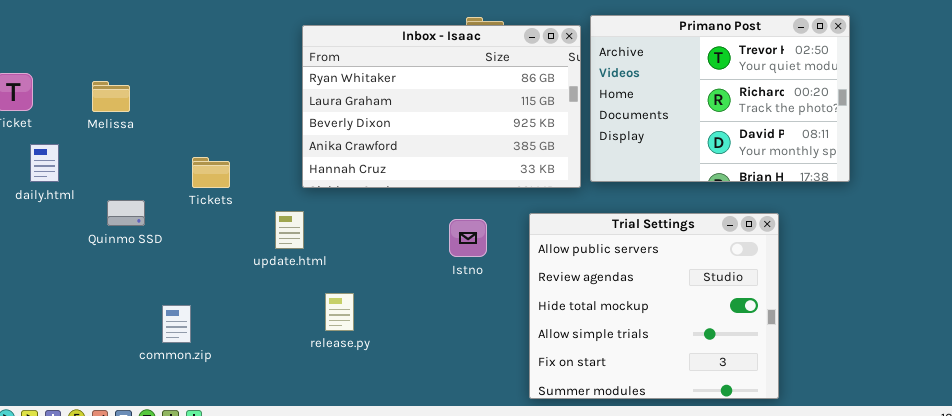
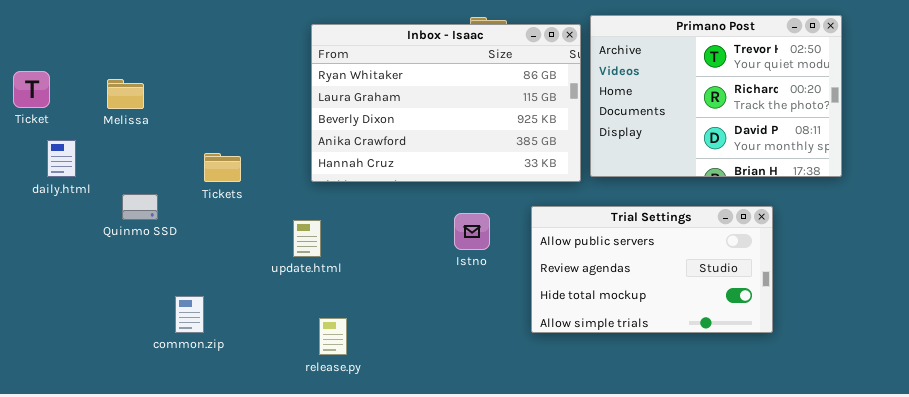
update.html: [275,211,304,249] -> [293,220,321,257], moved
Trial Settings: [529,213,779,399] -> [531,206,773,333], resized
release.py: [325,293,354,331] -> [319,318,347,355], moved

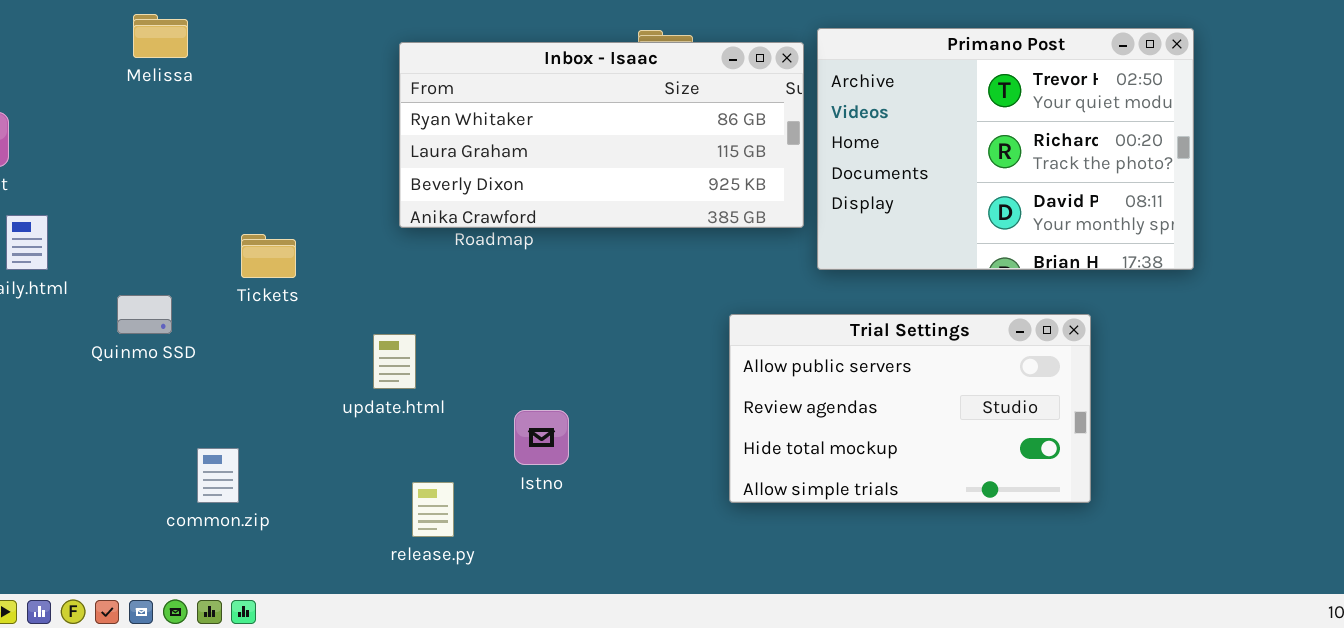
Inbox - Isaac: [311,24,581,182] -> [399,42,804,228], resized
Melissa: [107,79,144,109] -> [133,14,188,58], moved
Istno: [454,213,490,250] -> [514,410,569,465], moved

